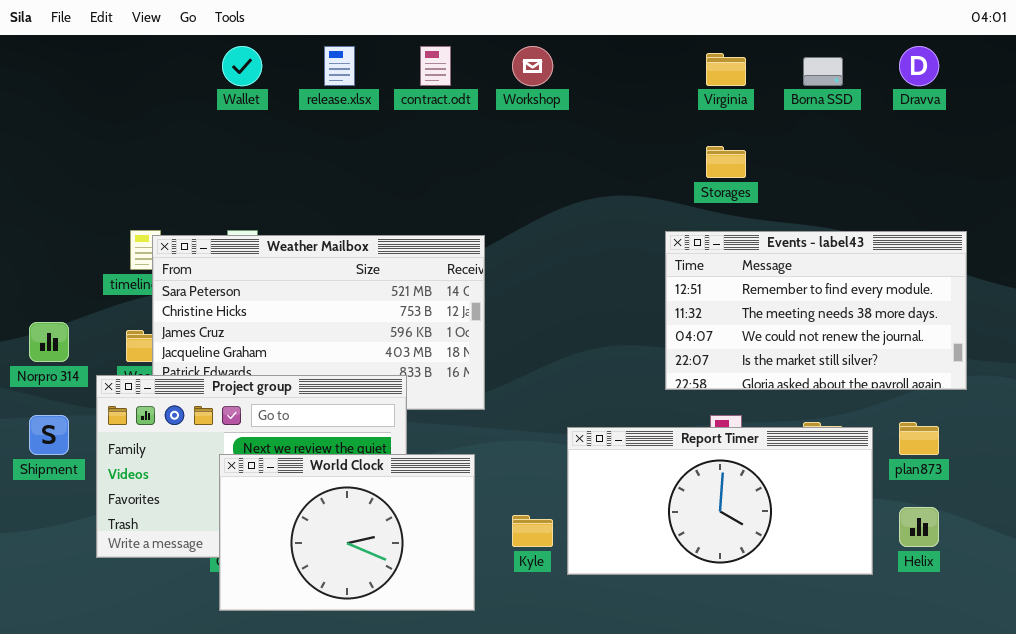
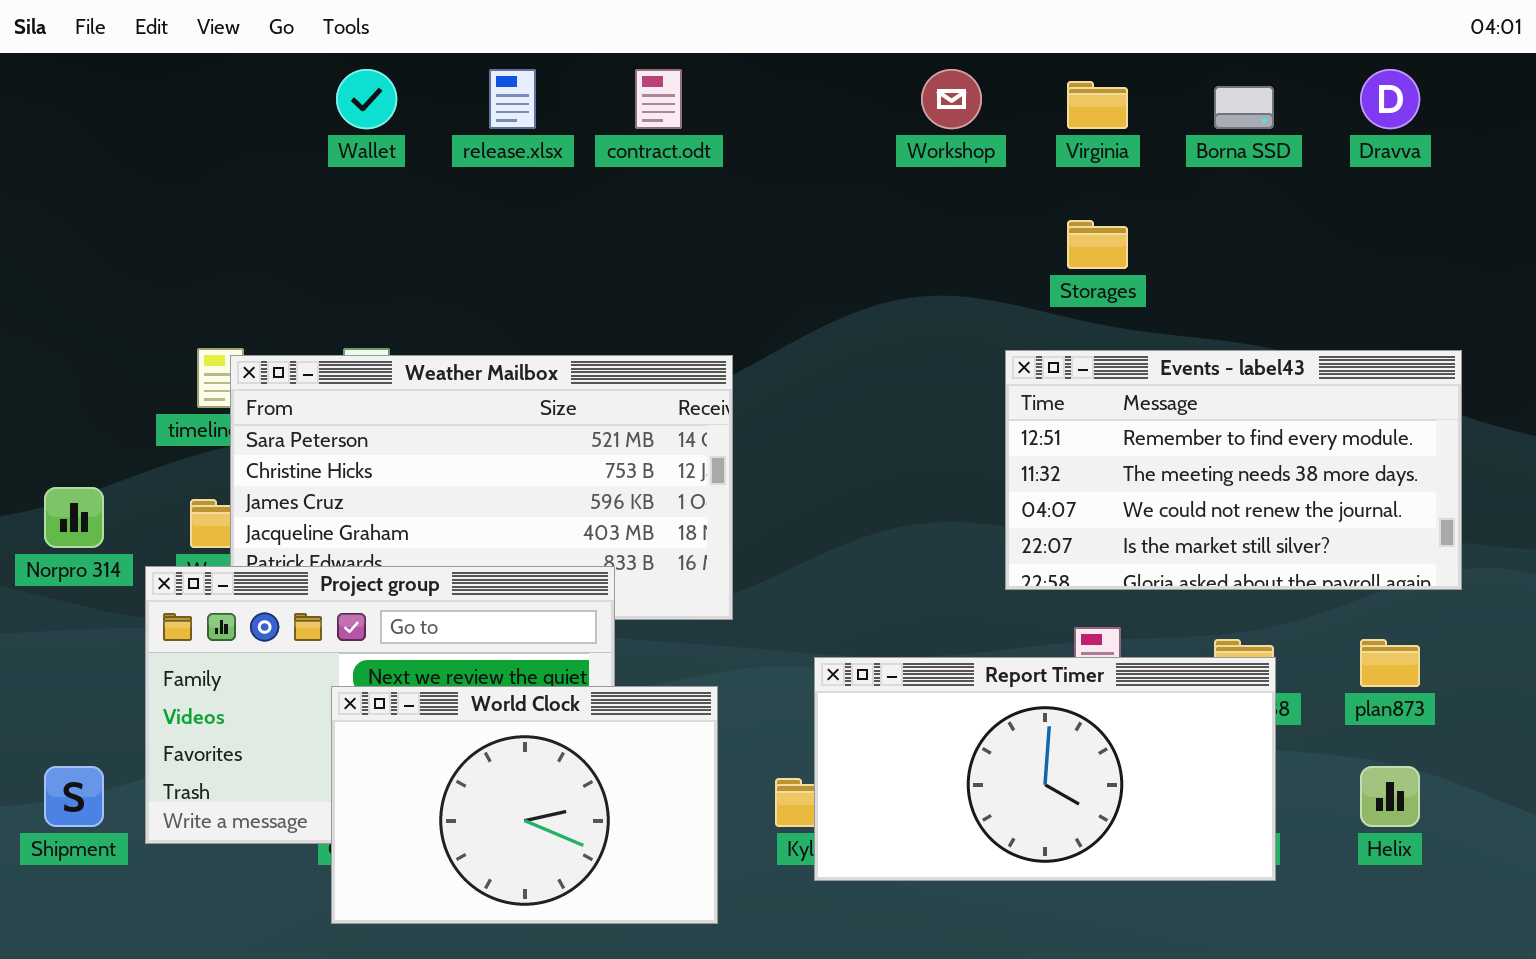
Workshop: [512,46,553,86] -> [921,69,982,129], moved
Shipment: [29,415,69,455] -> [44,766,104,827], moved
Report Timer: [567,427,873,575] -> [814,657,1276,881], moved

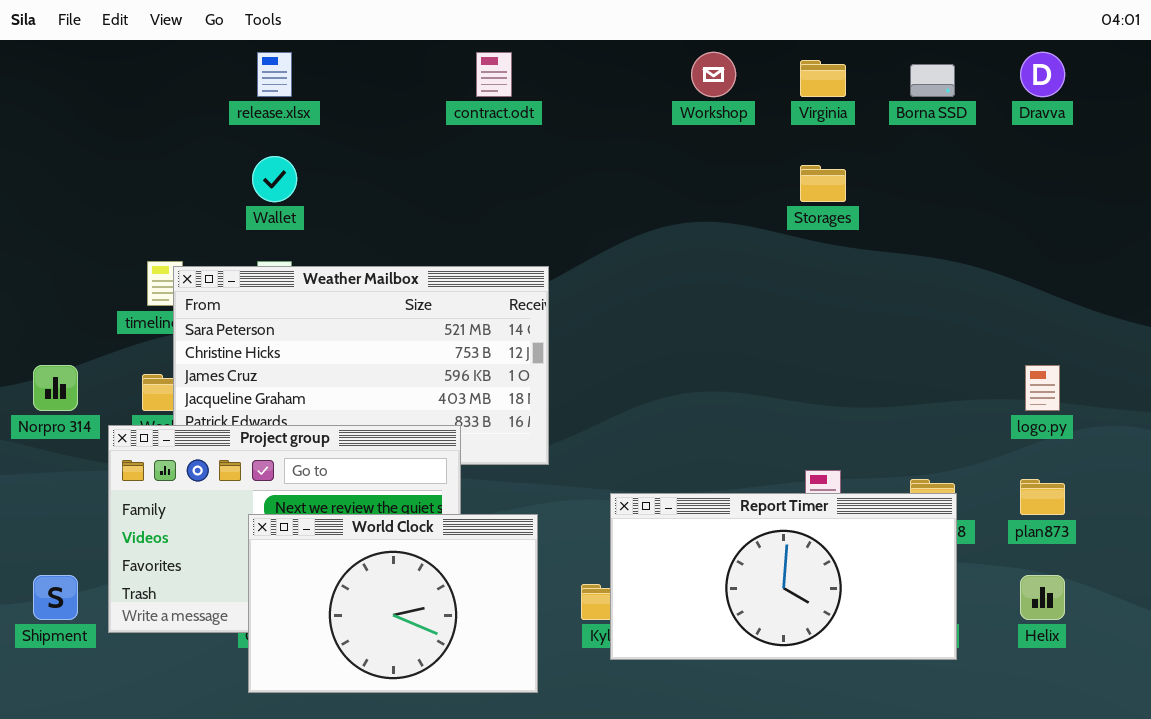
Wallet: [336,69,397,129] -> [252,156,297,202], moved
release.xlsx: [489,69,536,129] -> [257,52,292,97], moved
Events - label43: [1005,350,1462,590] -> none, closed

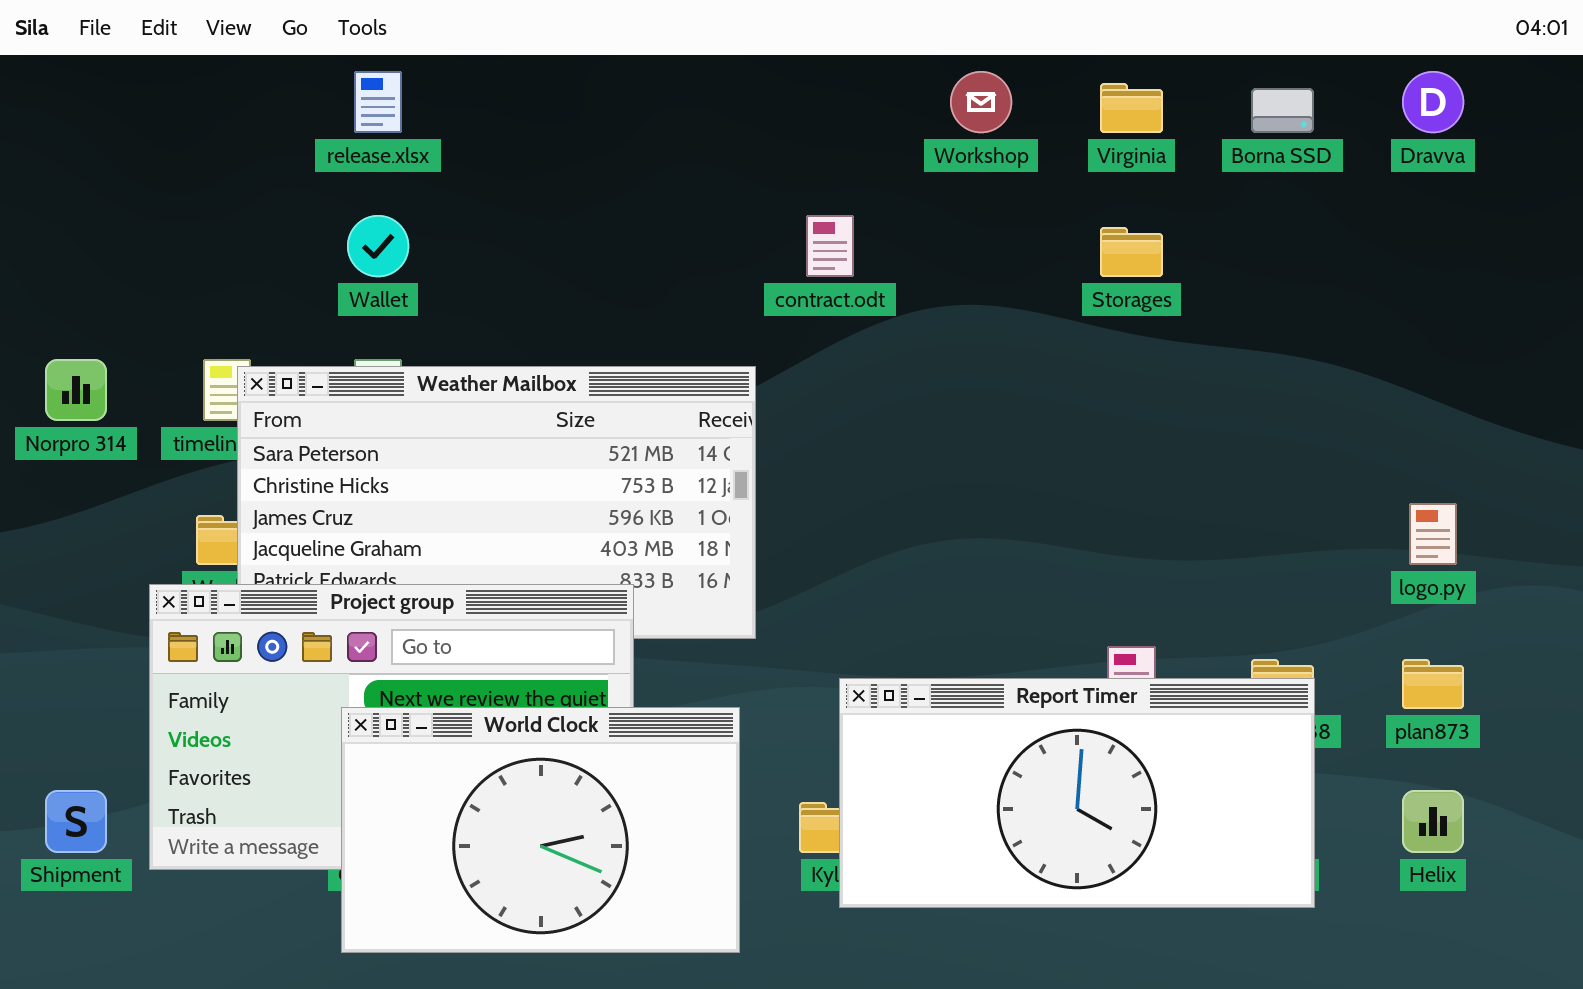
contract.odt: [476,52,512,97] -> [806,215,854,277], moved
Norpro 314: [33,365,78,411] -> [45,359,107,421], moved

